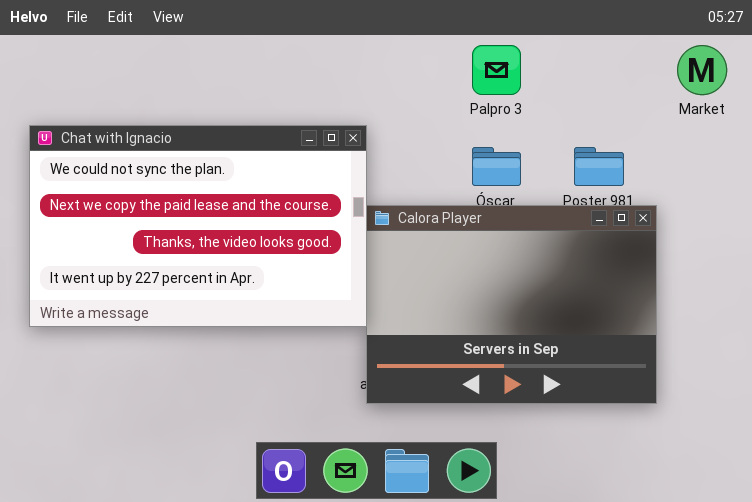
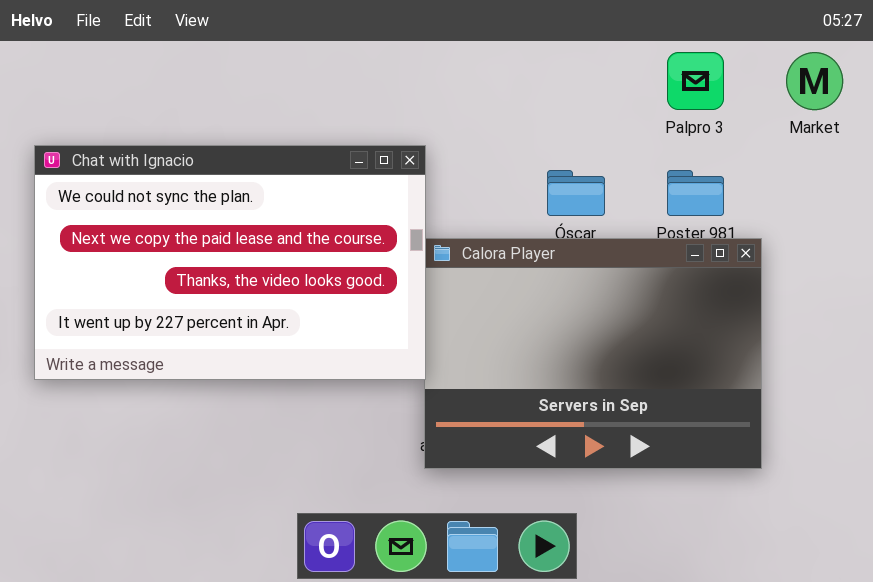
Palpro 3: [472,45,521,95] -> [667,52,724,110], moved

